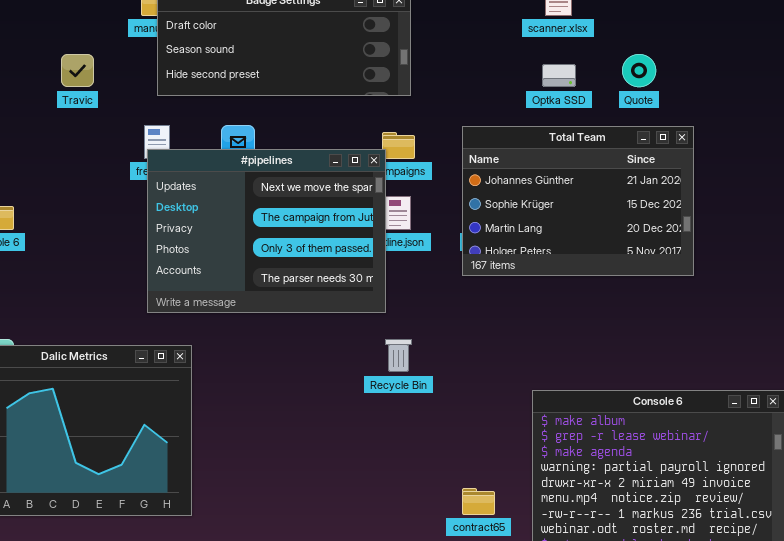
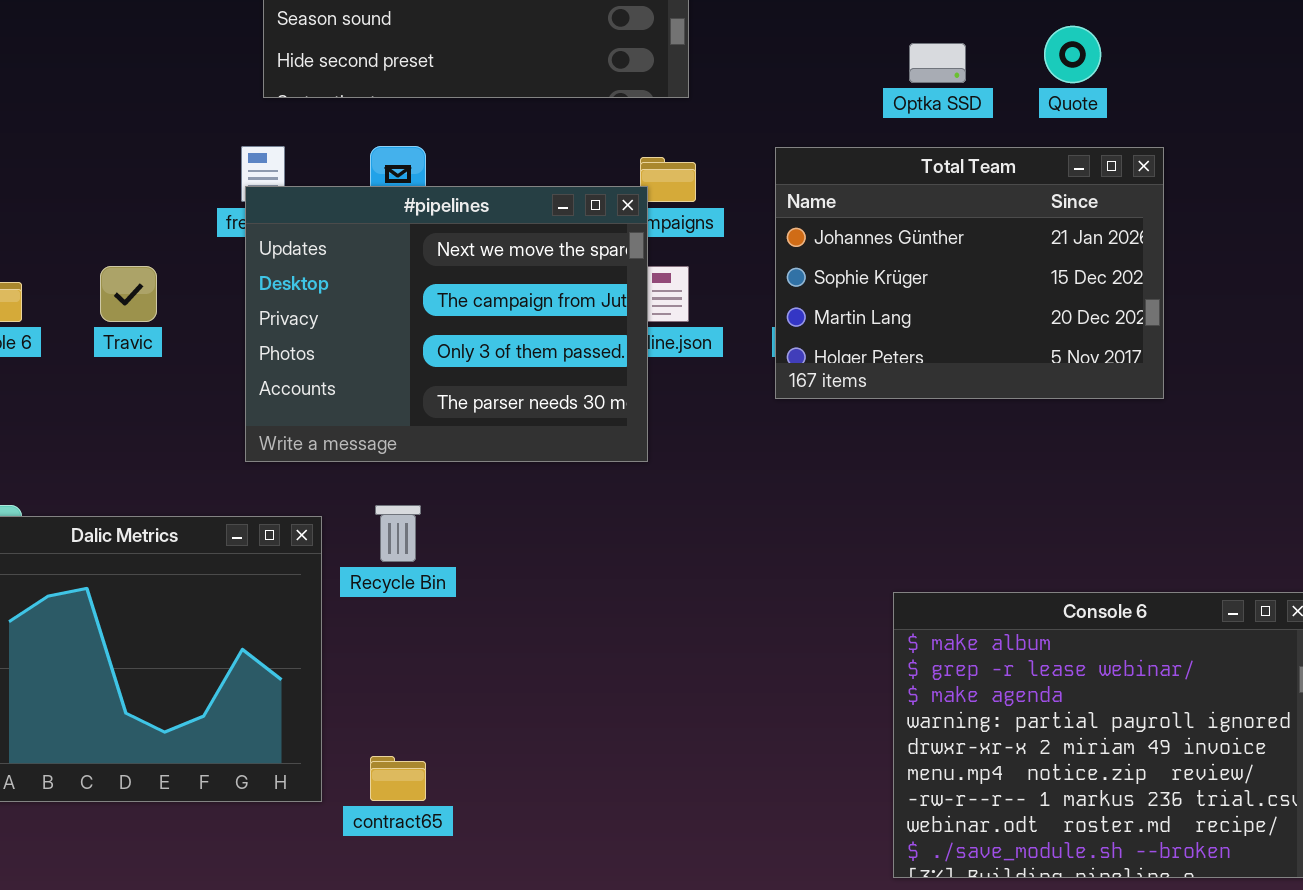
Travic: [61,54,94,87] -> [100,266,157,322], moved
Recycle Bin: [385,339,412,372] -> [375,505,421,562], moved
contract65: [462,488,495,515] -> [370,756,426,801], moved

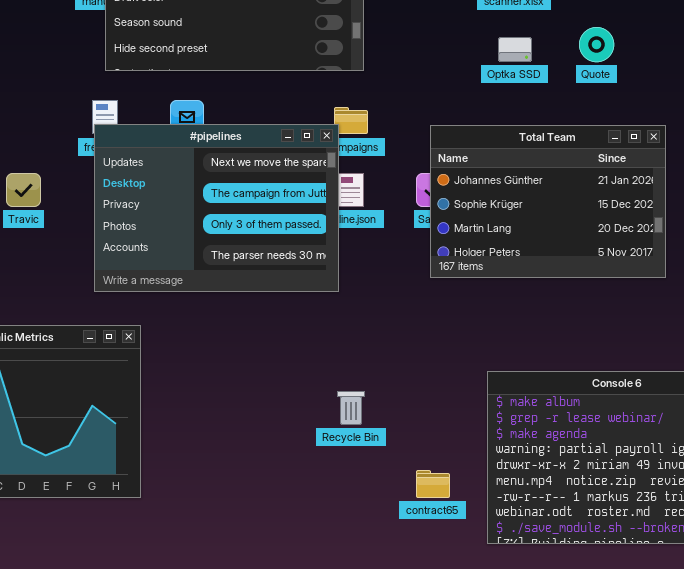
Total Team: [775,147,1164,399] -> [430,125,666,278], moved
Recycle Bin: [375,505,421,562] -> [337,391,365,425], moved
contract65: [370,756,426,801] -> [416,470,450,498], moved

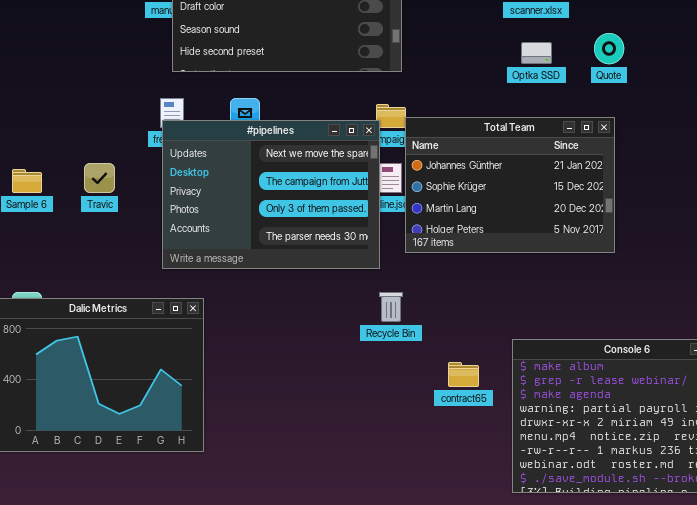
Total Team: [430,125,666,278] -> [405,117,615,253], moved
Recycle Bin: [337,391,365,425] -> [379,292,403,322], moved
contract65: [416,470,450,498] -> [448,362,479,387], moved

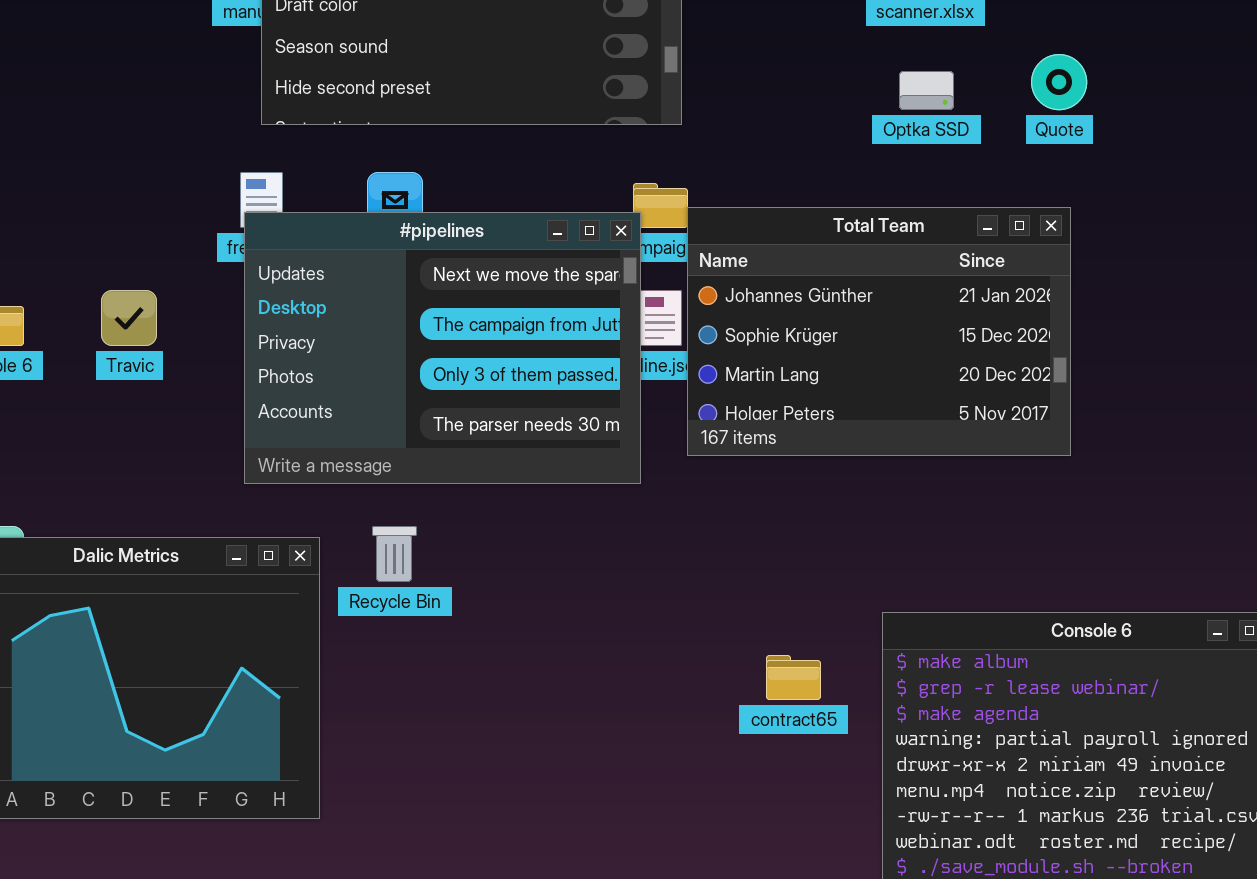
Recycle Bin: [379,292,403,322] -> [372,526,417,582], moved

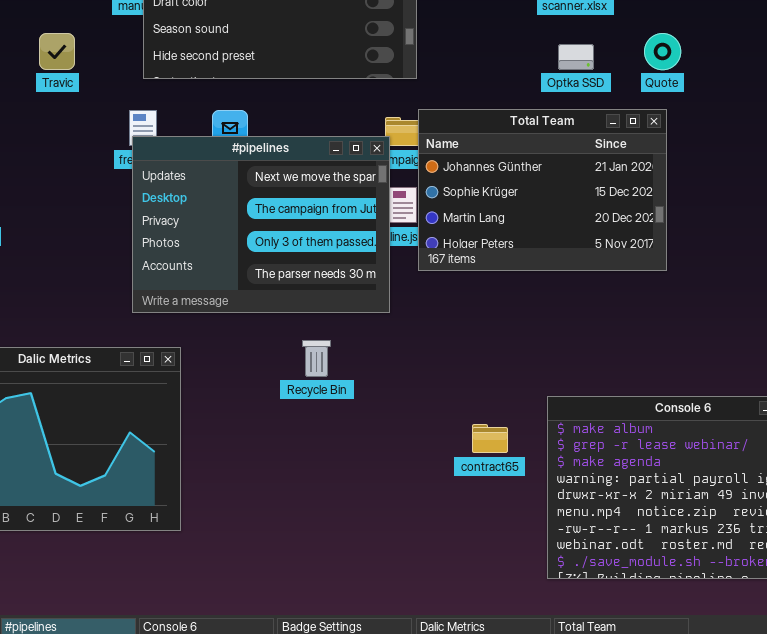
Total Team: [687,207,1071,456] -> [418,109,667,271], moved
Travic: [101,290,157,346] -> [39,33,75,70], moved
Recycle Bin: [372,526,417,582] -> [302,340,331,377], moved

